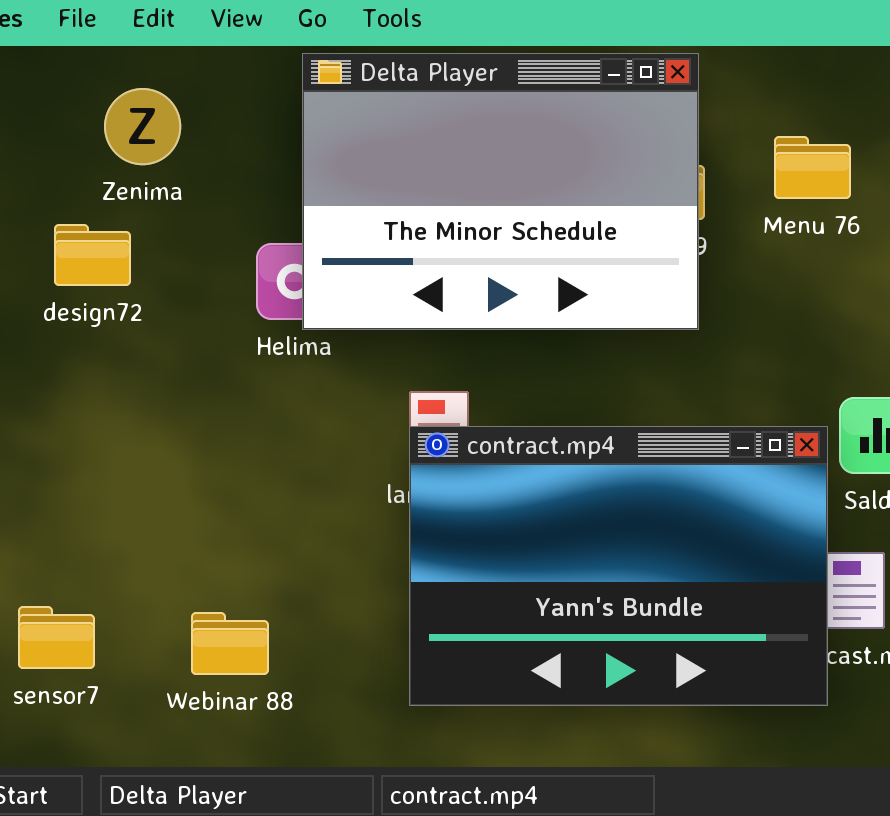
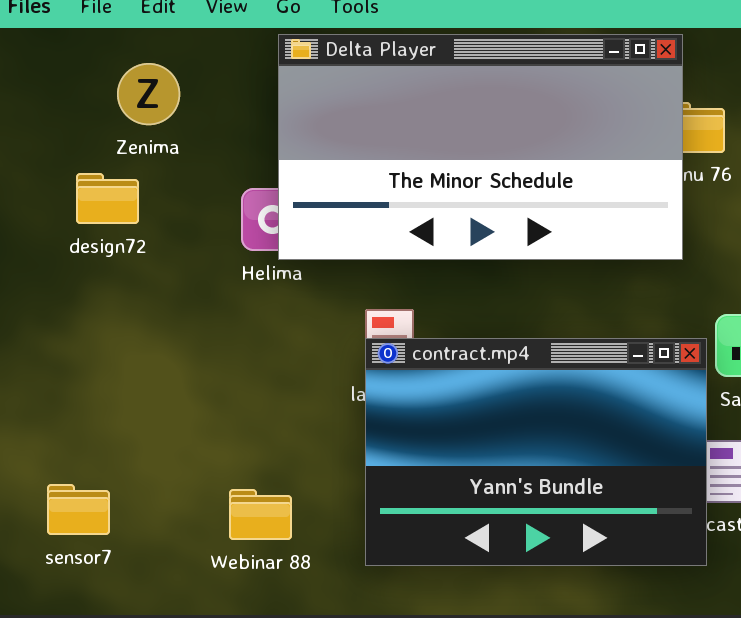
Delta Player: [302,53,699,330] -> [278,34,683,260], resized
Webinar 88: [191,612,269,675] -> [229,489,292,540], moved

